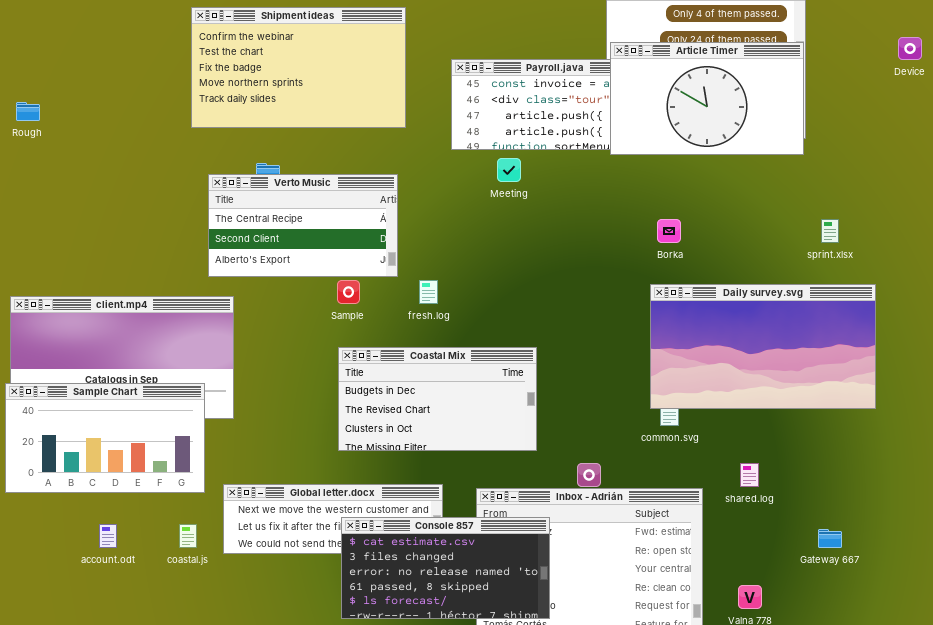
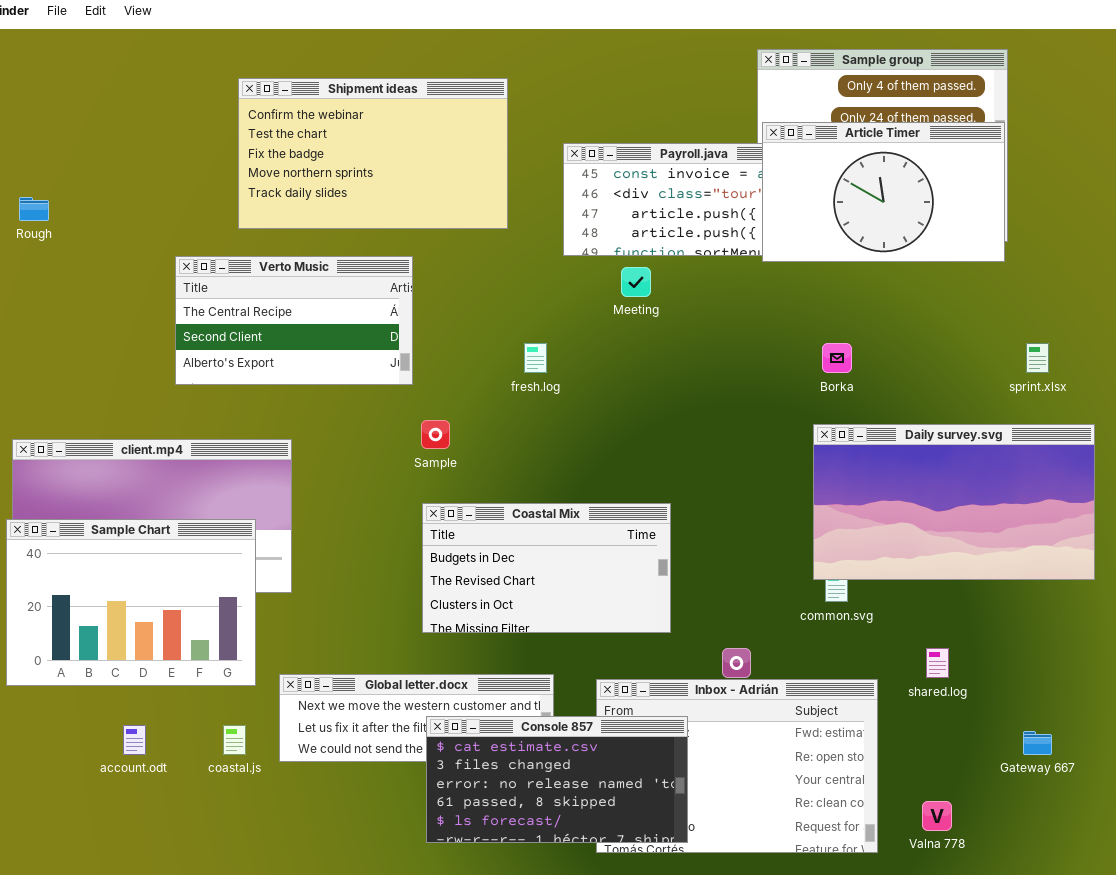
Verto Music: [208,174,398,277] -> [175,256,413,385], moved
fresh.log: [419,280,438,304] -> [524,343,547,373], moved
Sample Chart: [5,383,205,493] -> [6,519,256,686], resized

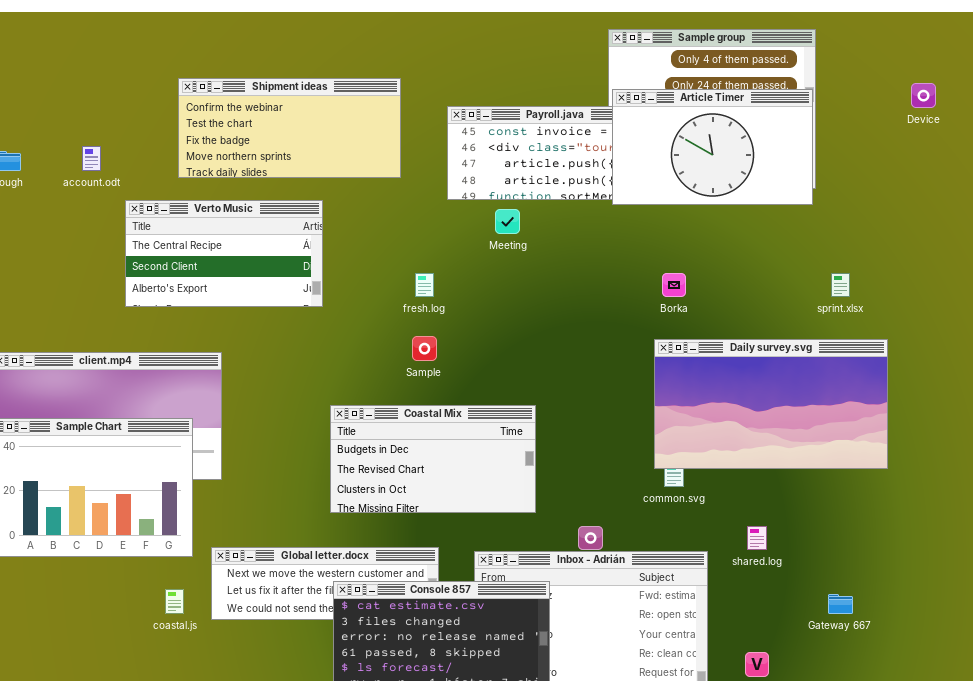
Shipment ideas: [238,78,508,229] -> [178,78,401,178], resized
Sample: [421,420,450,449] -> [412,336,437,361], moved
account.odt: [123,725,146,755] -> [82,146,101,171], moved

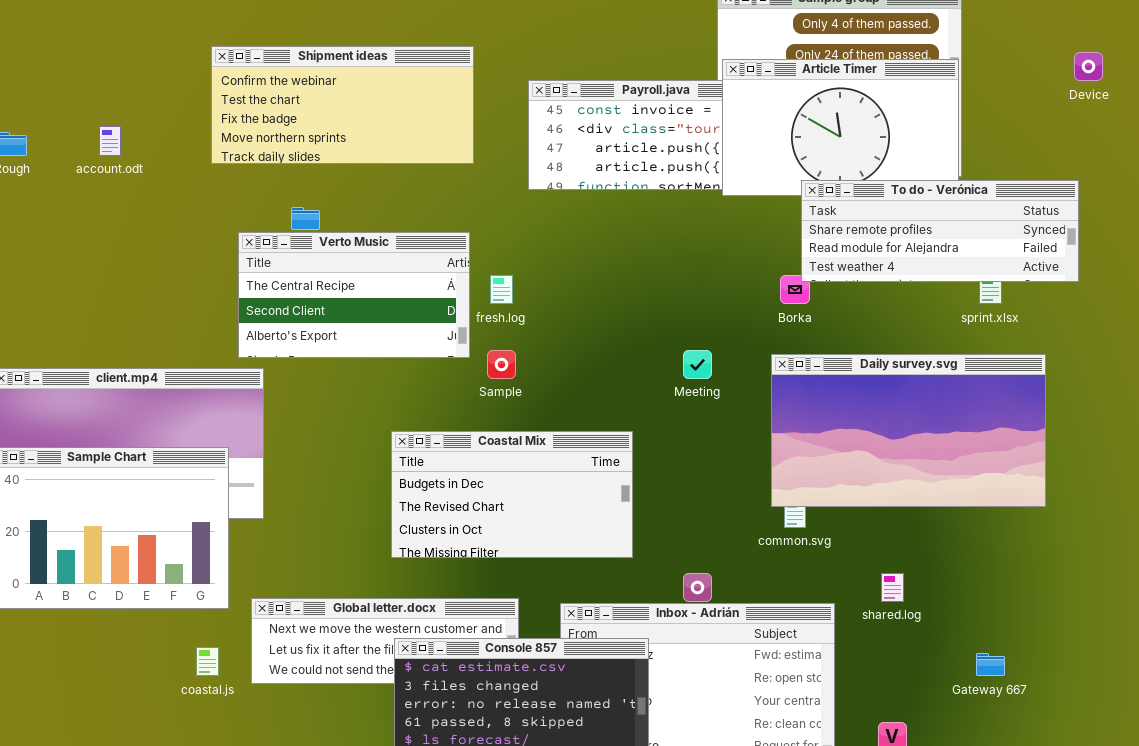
To do - Verónica: none -> [801,180,1079,282], opened
Verto Music: [125,200,323,307] -> [238,232,470,358], moved
Meeting: [495,209,520,234] -> [683,350,712,379], moved

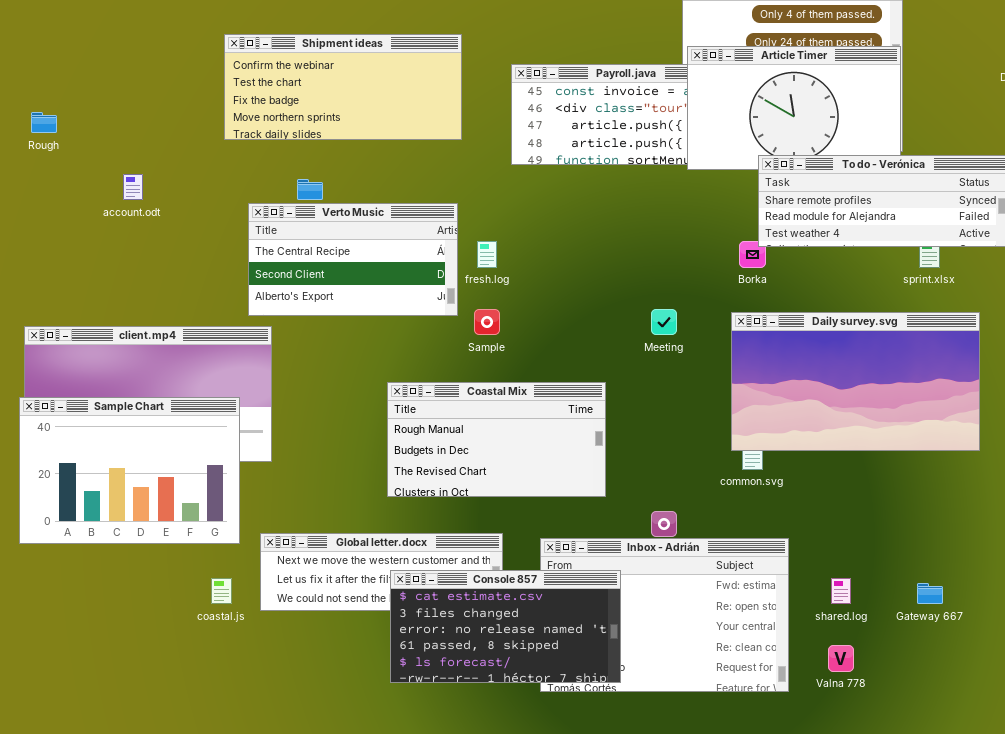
account.odt: [99,126,121,156] -> [123,174,143,200], moved
Coastal Mix: [391,431,633,558] -> [387,382,606,497], scrolled up 1 row
shared.log: [881,573,904,602] -> [831,578,851,604], moved

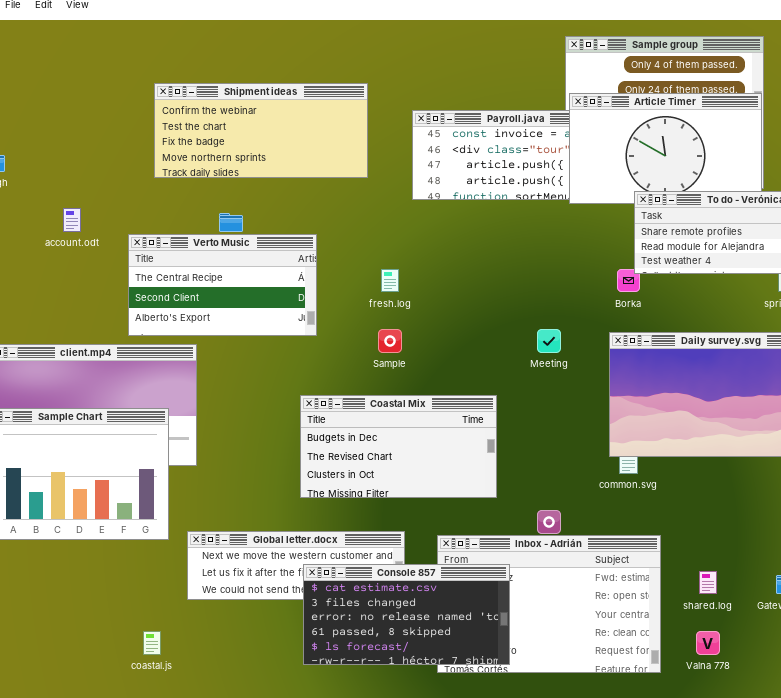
Verto Music: [248,203,458,316] -> [128,234,317,336], moved
Coastal Mix: [387,382,606,497] -> [300,395,497,498], scrolled down 1 row
coastal.js: [211,578,232,604] -> [143,631,161,655], moved

